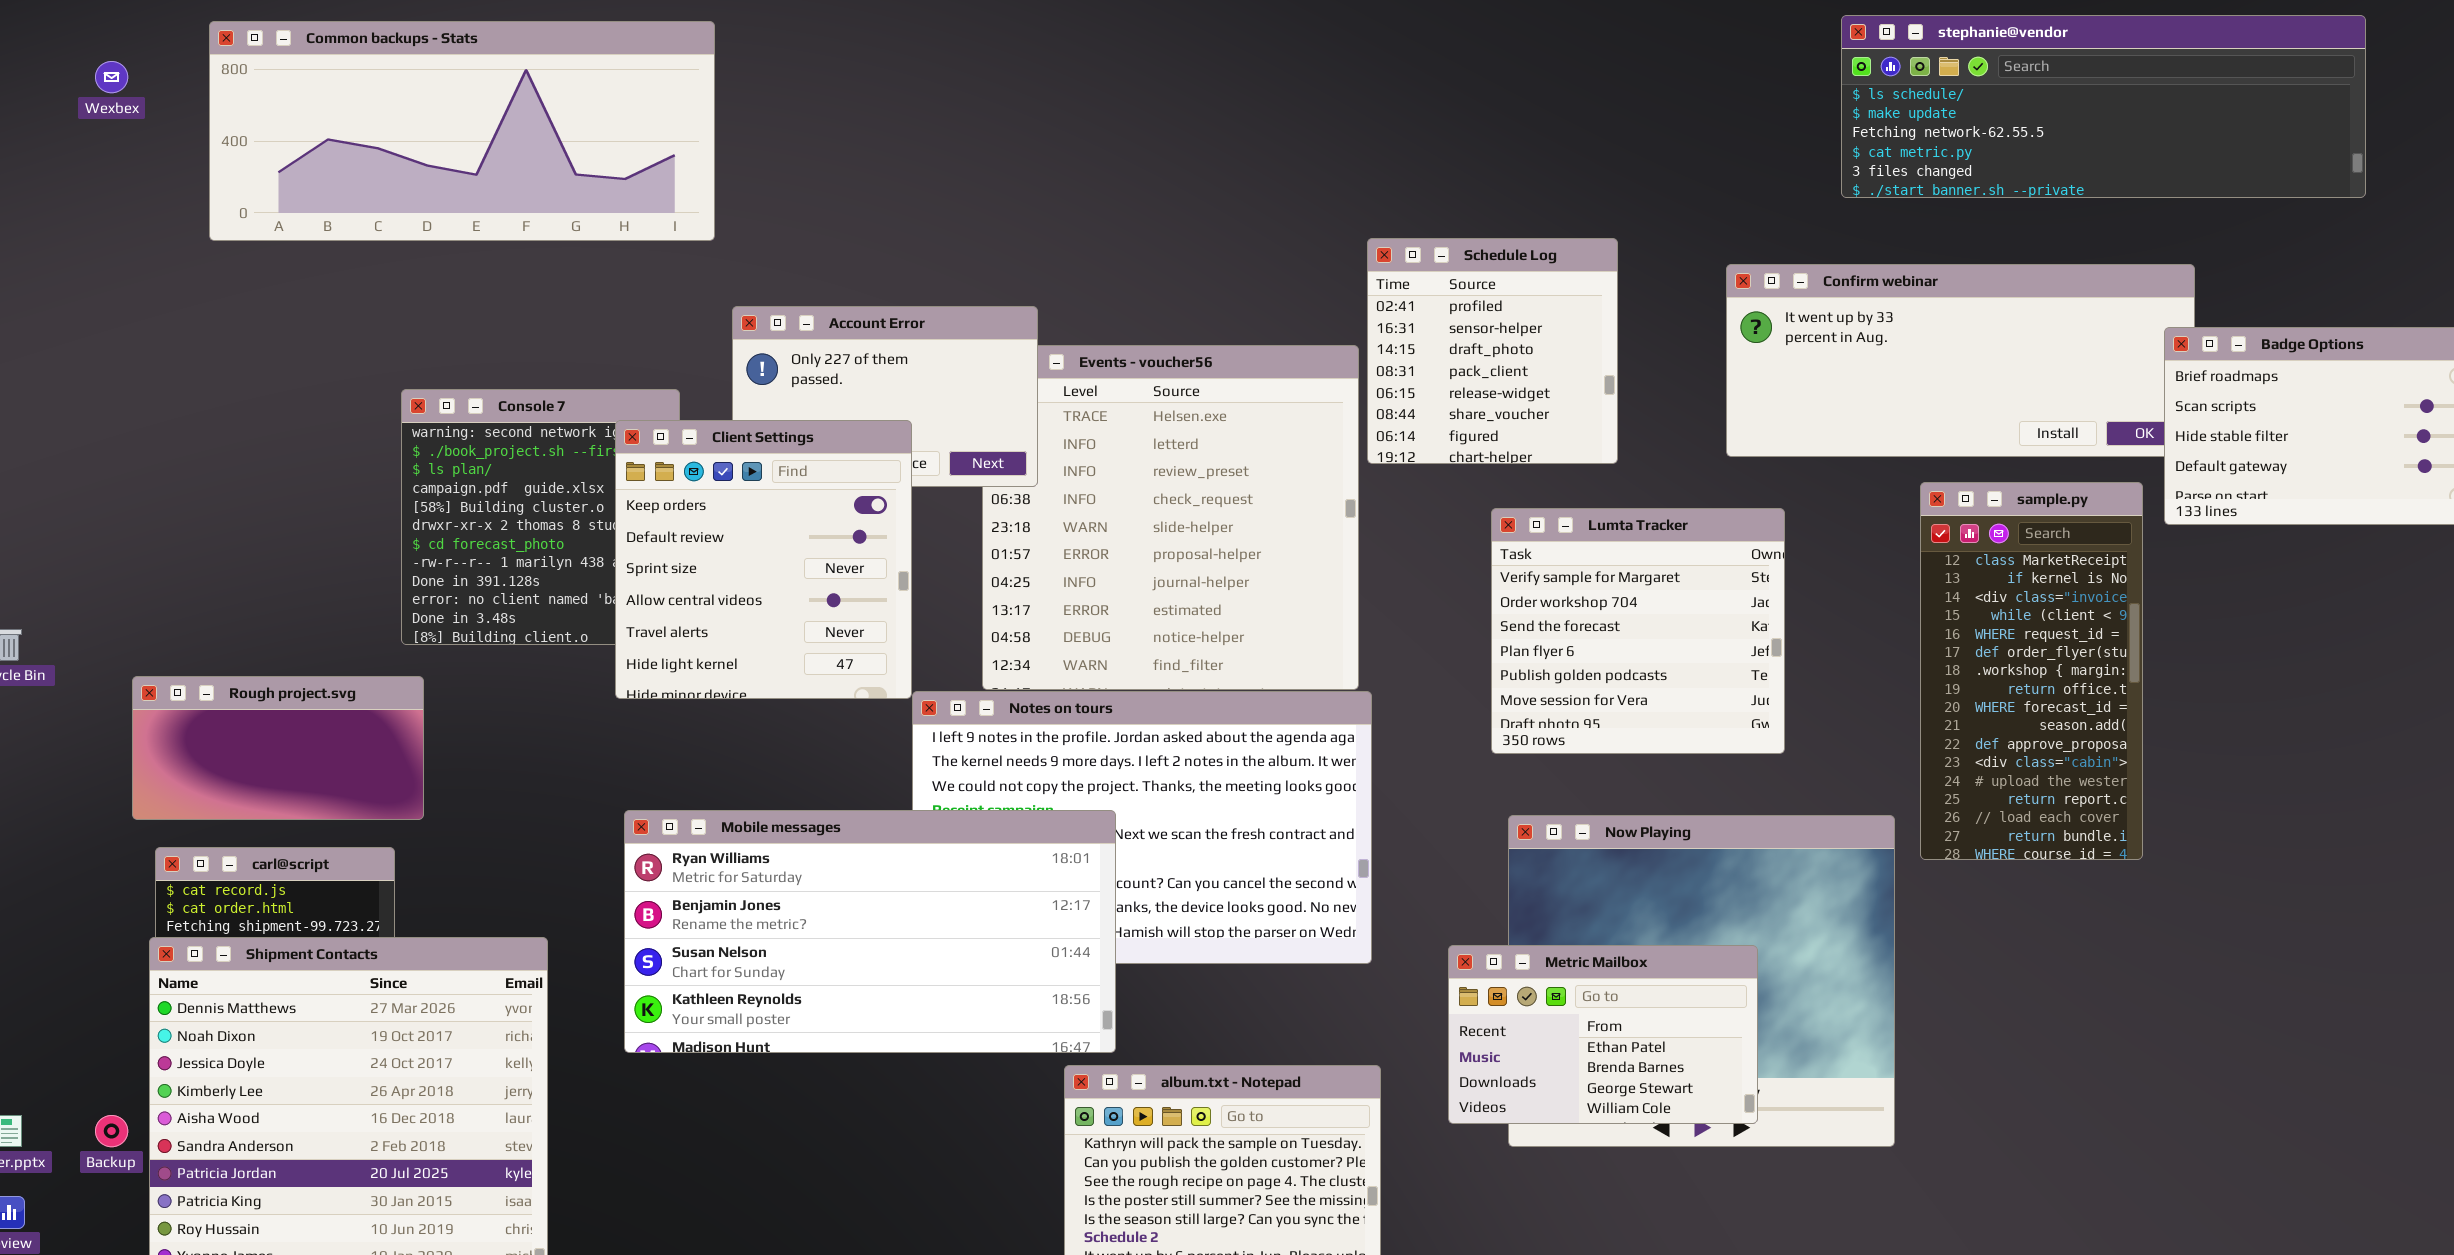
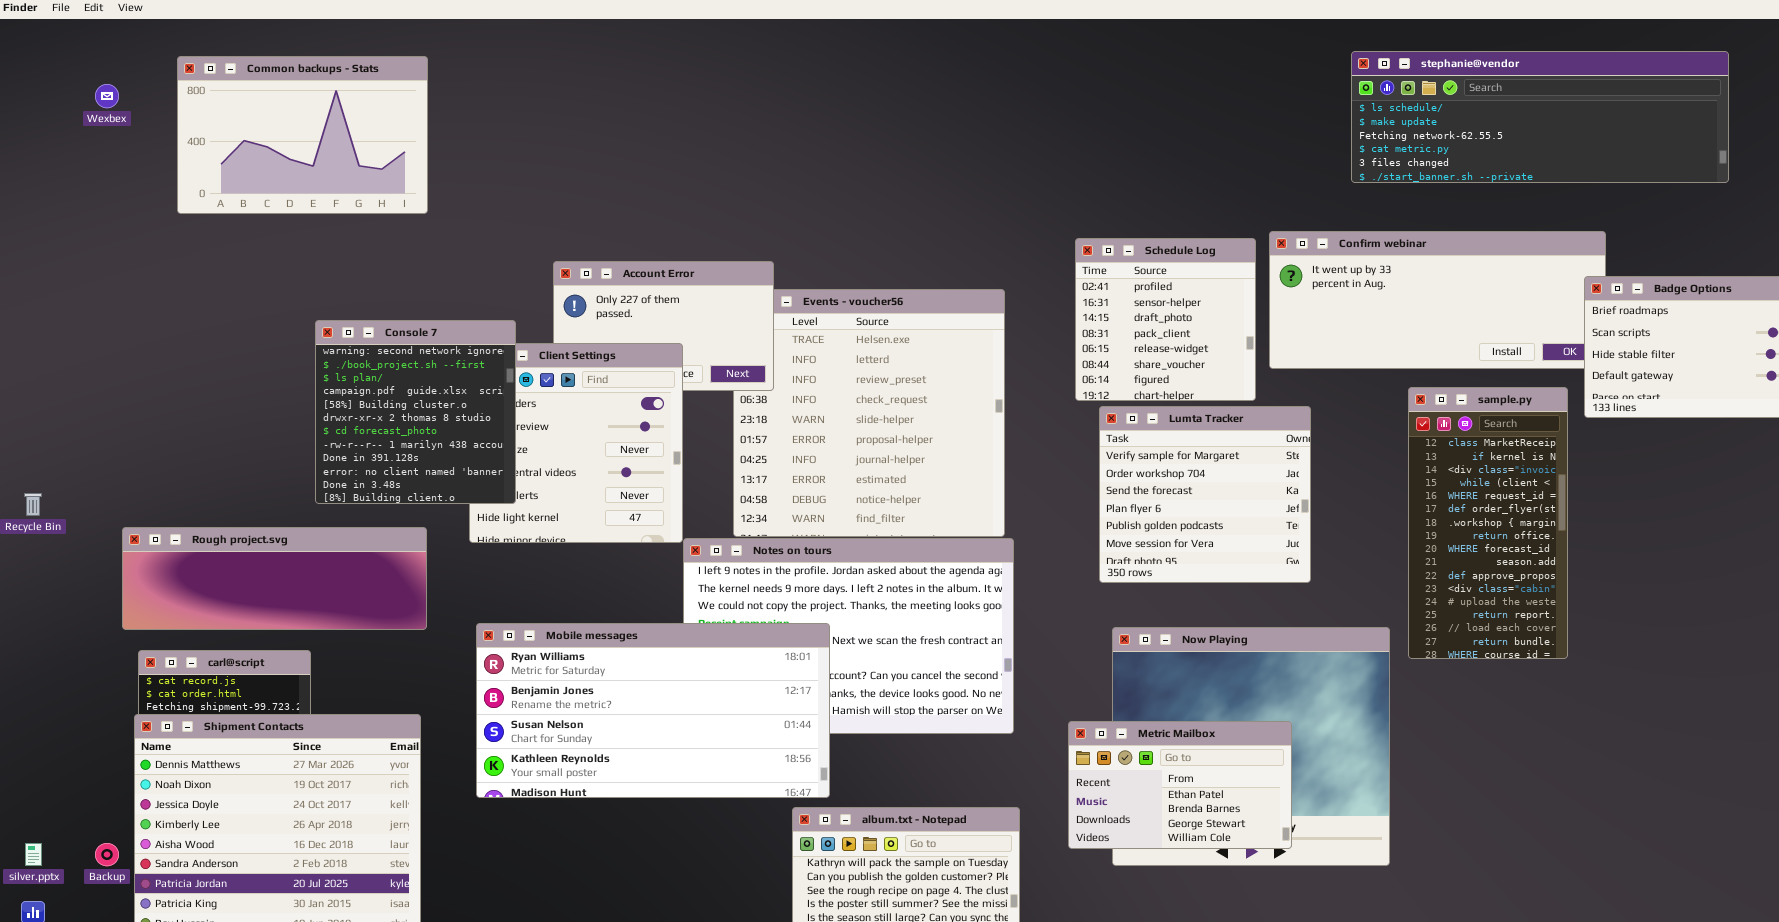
Common backups - Stats: [209,21,715,241] -> [177,56,428,214], resized
Schedule Log: [1367,238,1618,464] -> [1075,238,1256,401], moved
Console 7: [401,389,680,645] -> [315,320,516,504], raised
Rough project.svg: [132,676,424,820] -> [122,527,427,630], resized

